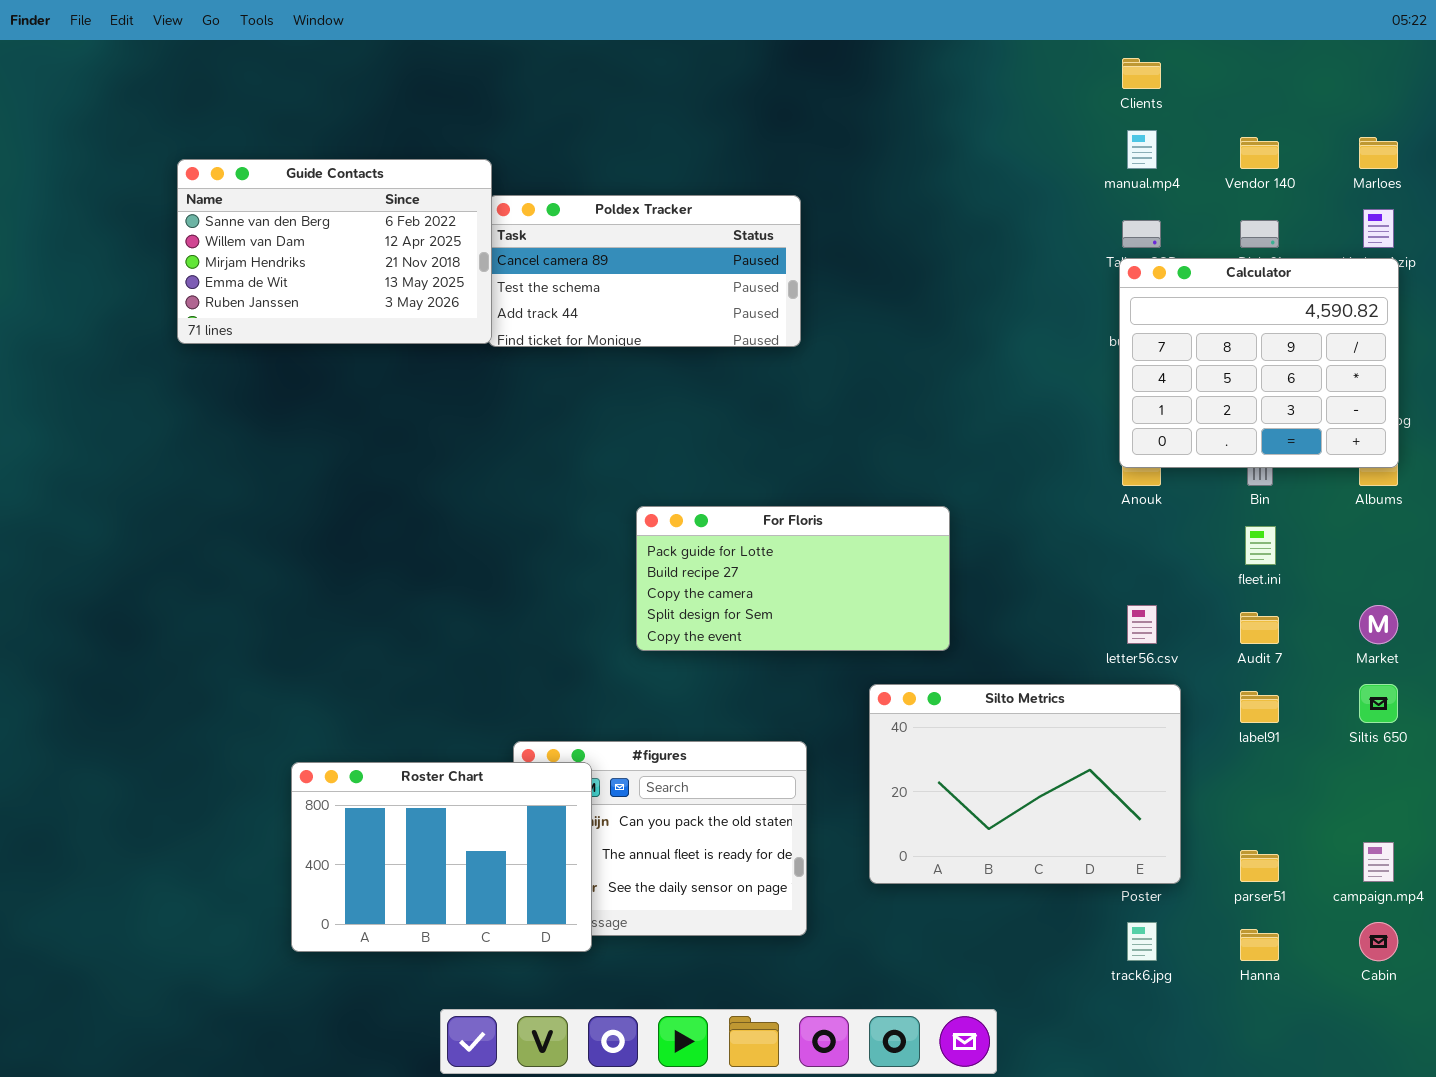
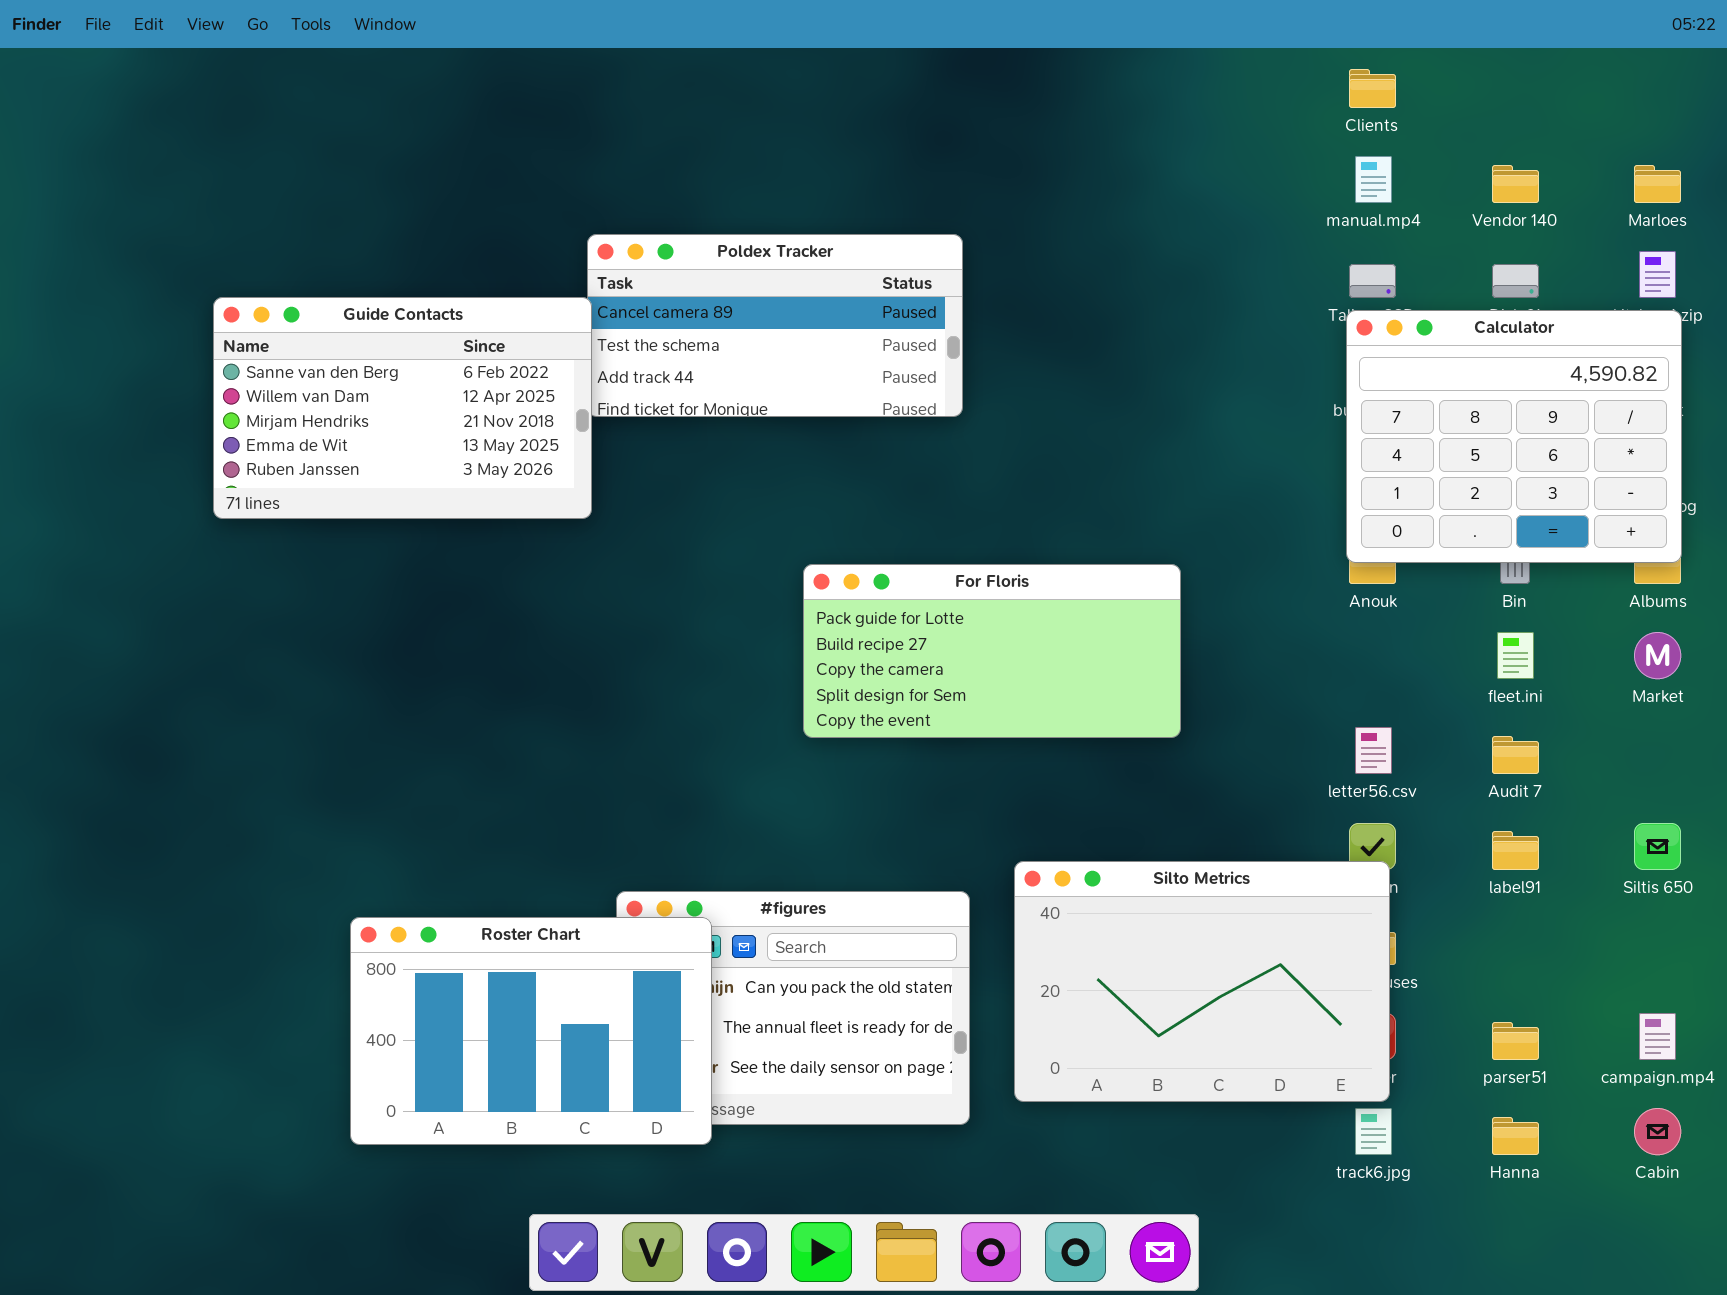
Guide Contacts: [177,159,492,344] -> [213,297,592,519], moved
For Floris: [636,506,950,651] -> [803,564,1181,738], moved
Market: [1359,605,1398,644] -> [1634,632,1681,679], moved
Silto Metrics: [869,684,1181,884] -> [1014,861,1390,1102], moved

